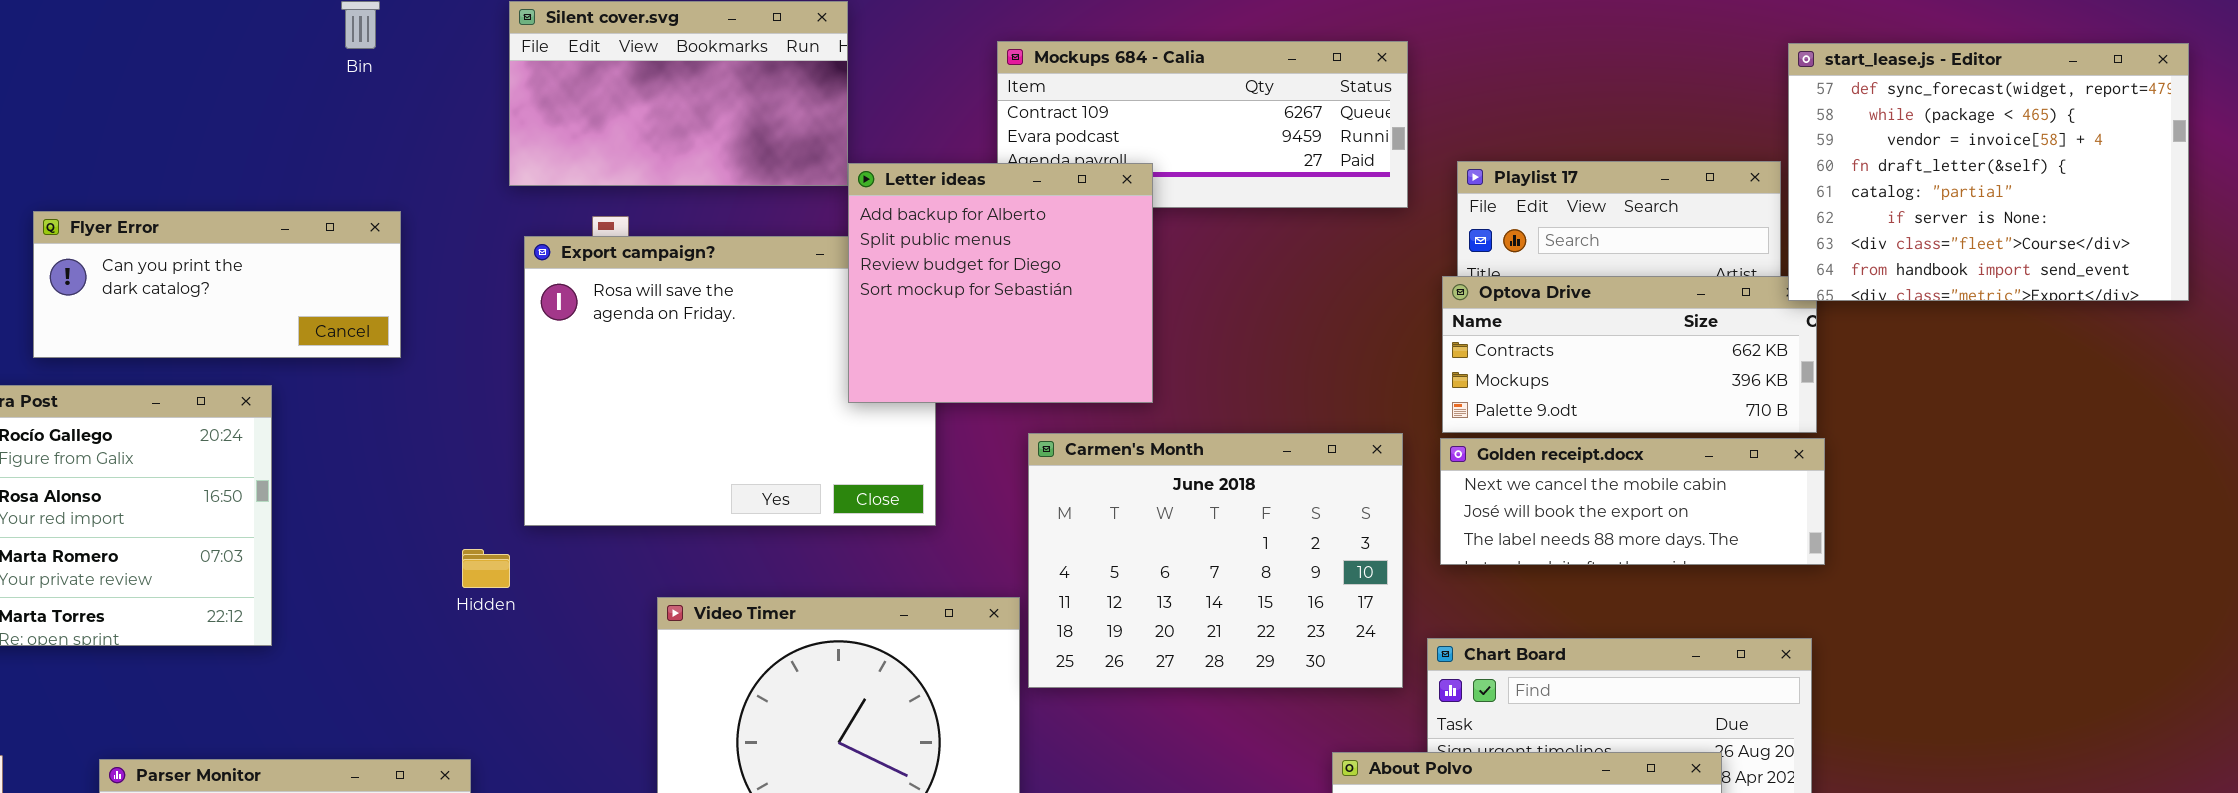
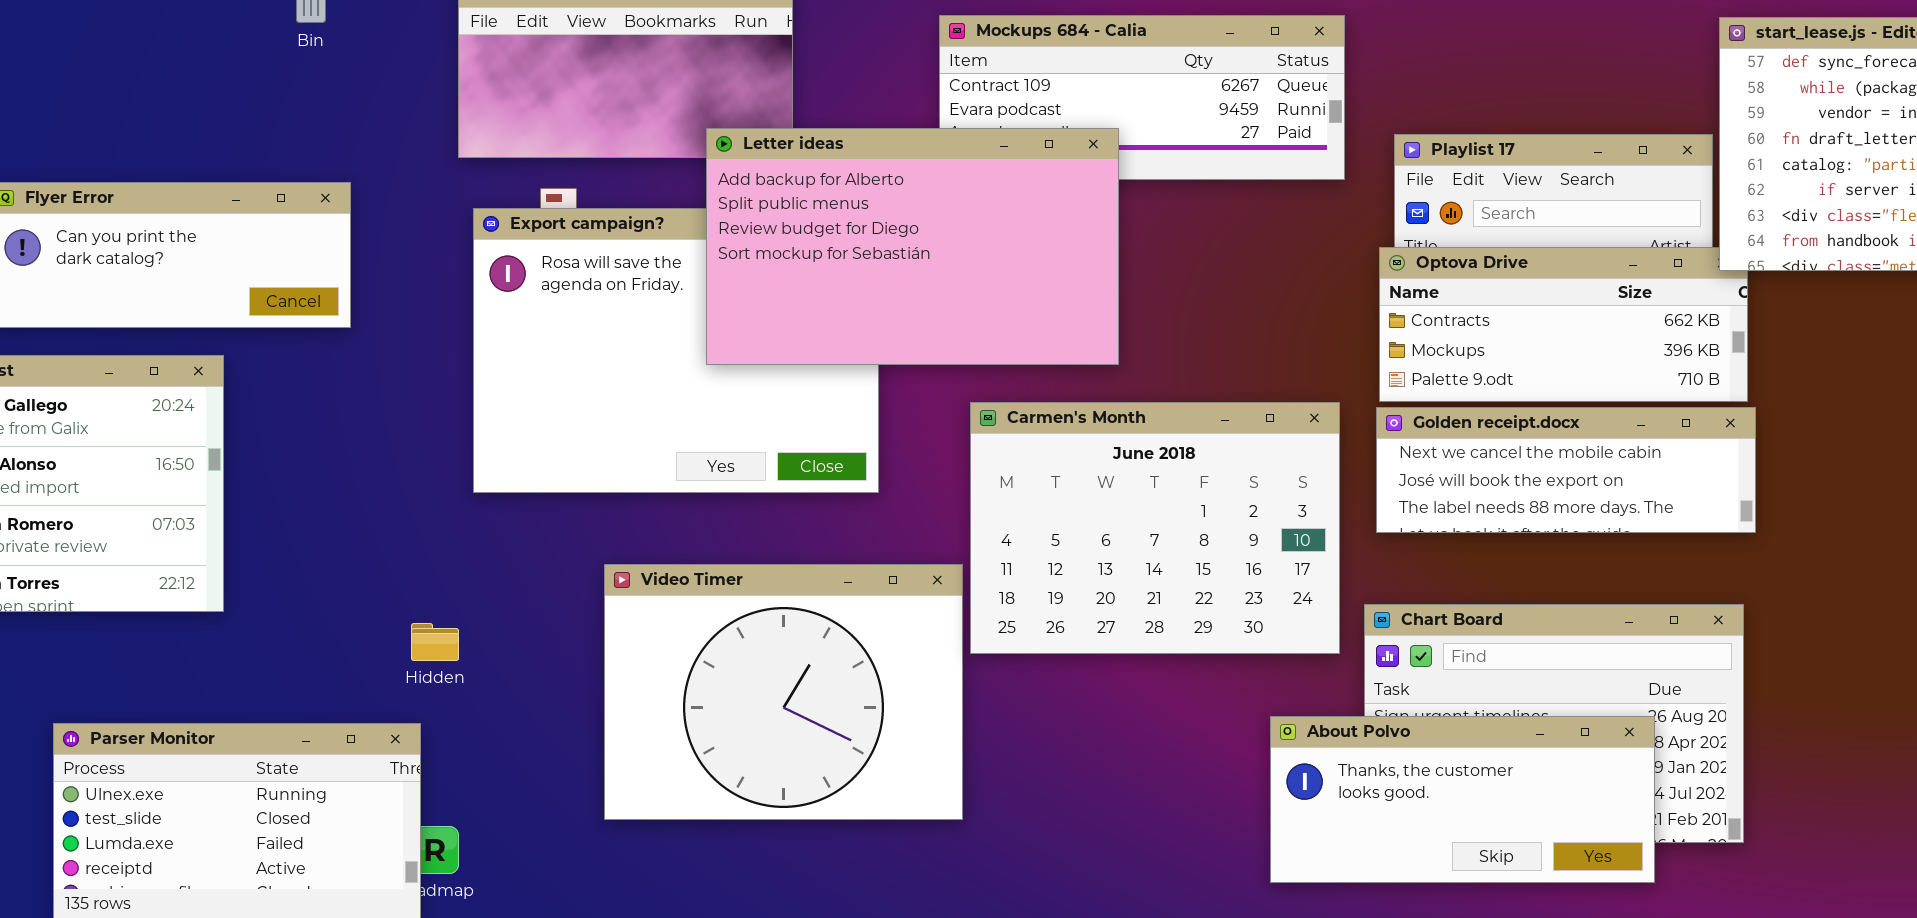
Letter ideas: [848,163,1153,403] -> [706,128,1119,365], moved, resized
Hidden: [462,549,510,588] -> [411,623,459,661], moved

